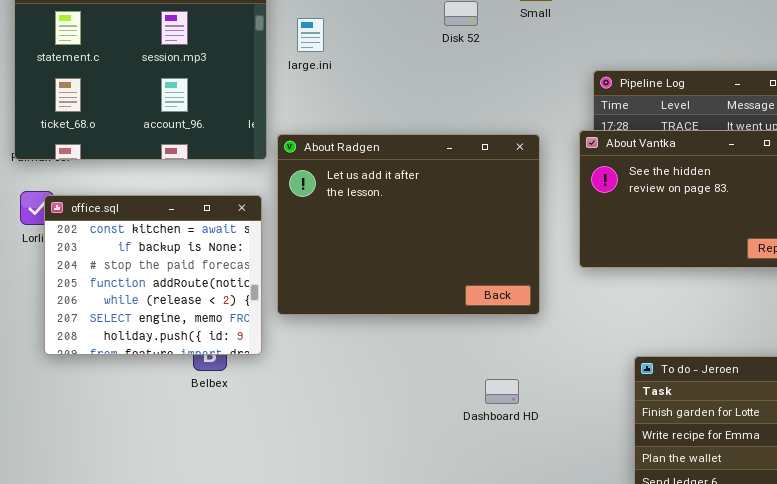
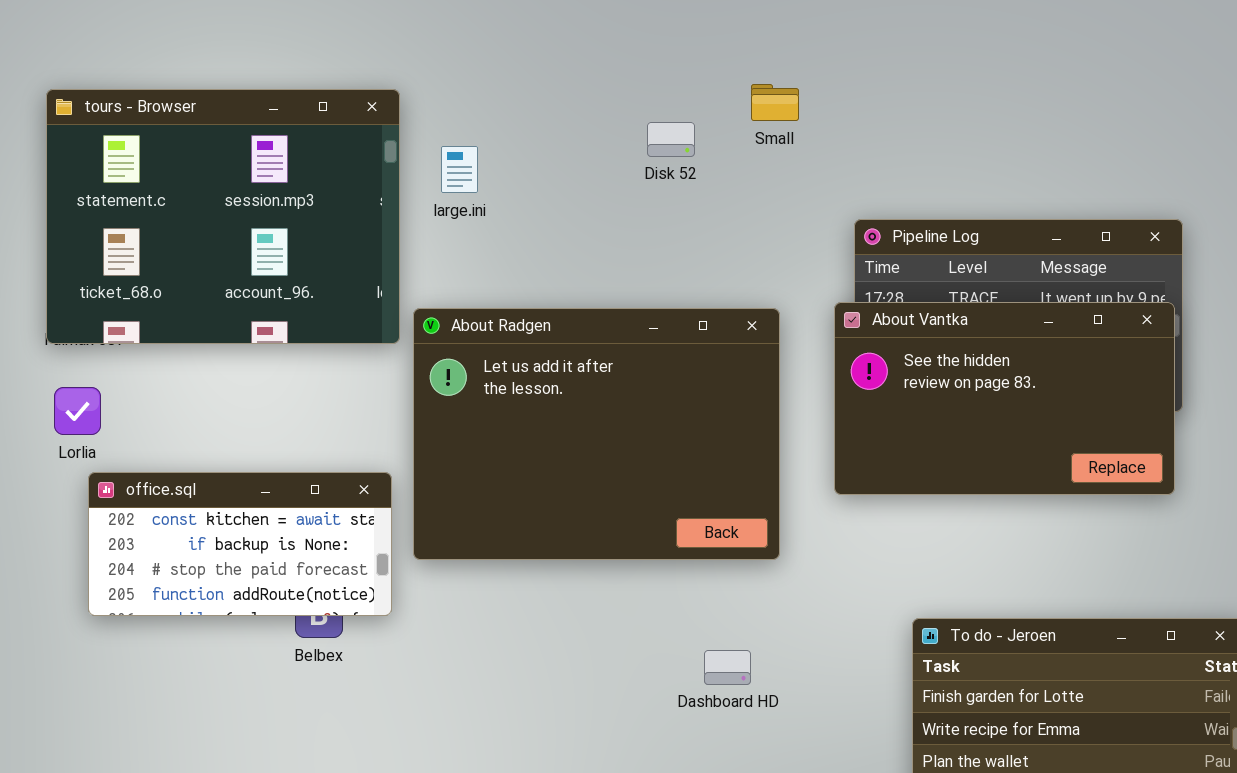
office.sql: [44,195,262,355] -> [88,472,392,616], resized

